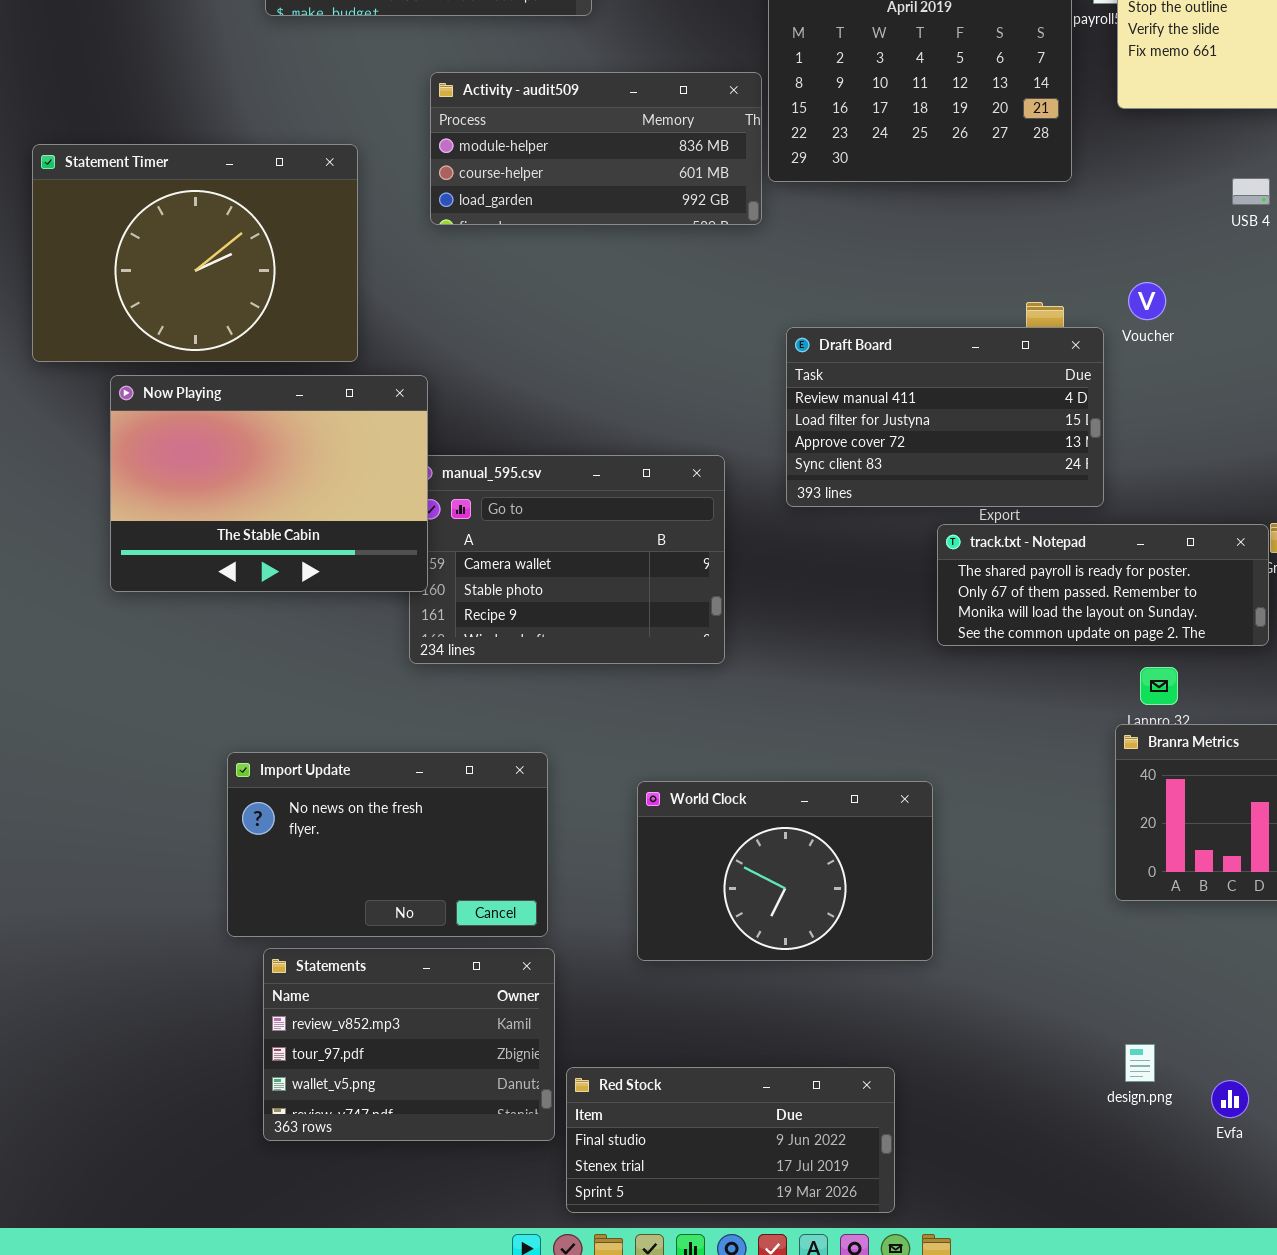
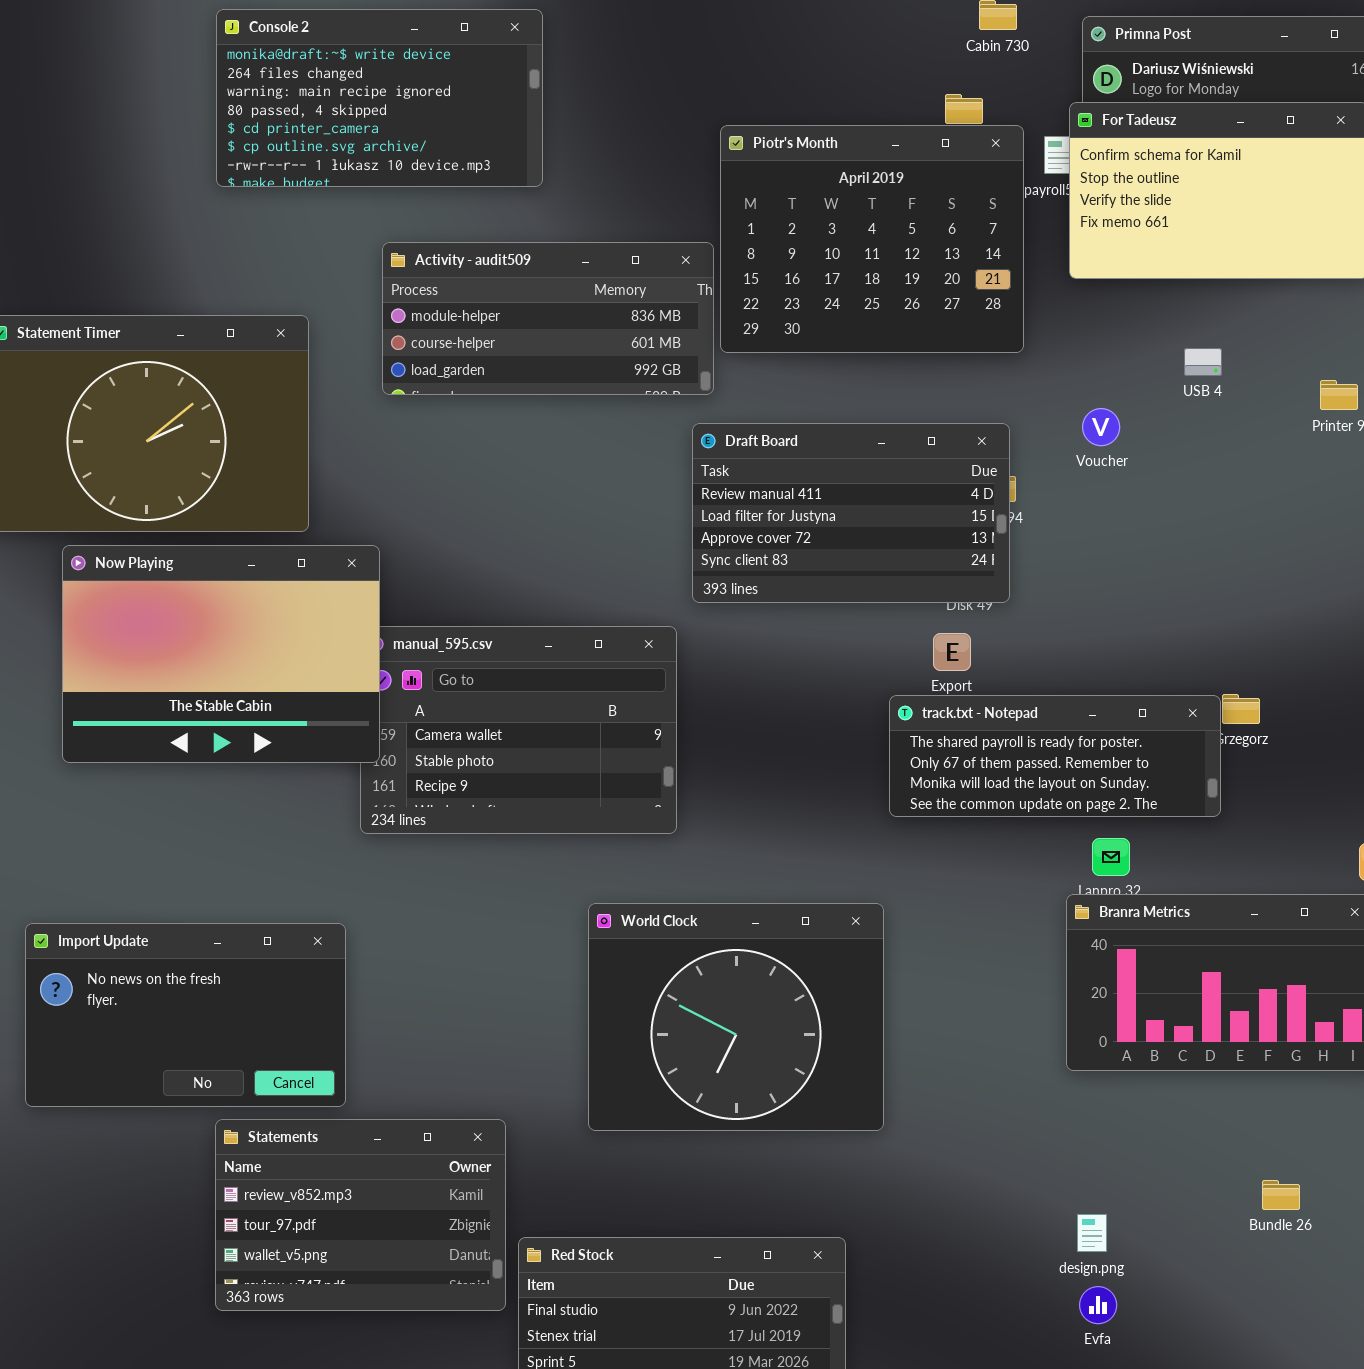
Voucher: [1128,282,1166,320] -> [1082,408,1120,446], moved
Draft Board: [786,327,1104,507] -> [692,423,1010,603], moved
Import Update: [227,752,548,937] -> [25,923,346,1107], moved
World Clock: [637,781,933,961] -> [588,903,884,1131], resized
Evfa: [1211,1080,1249,1118] -> [1079,1286,1117,1324], moved

